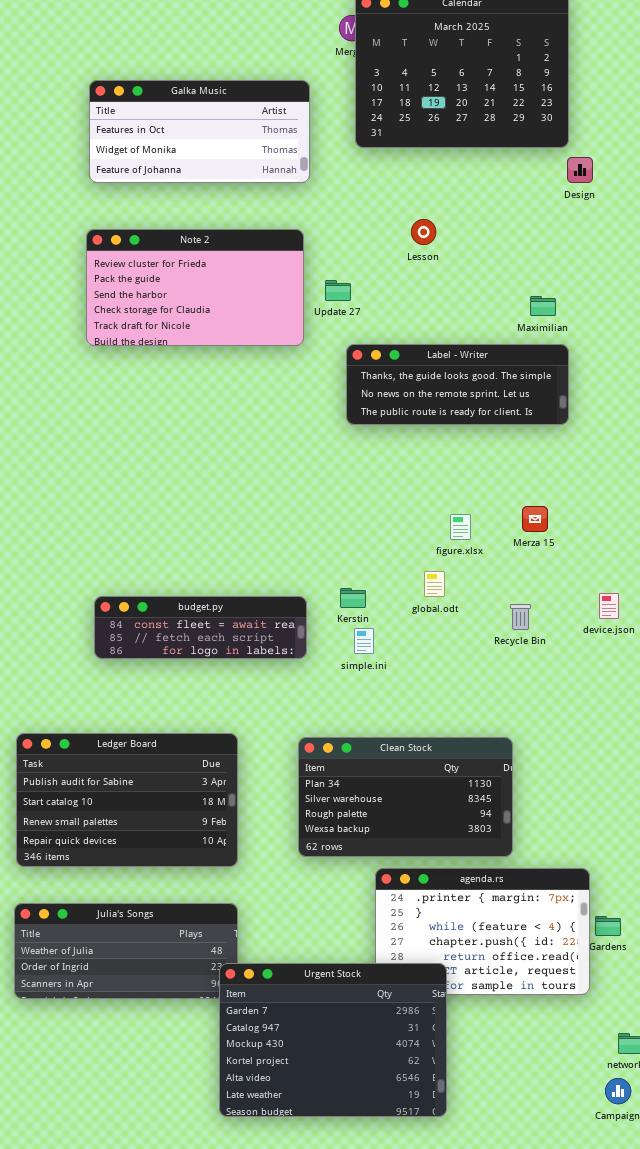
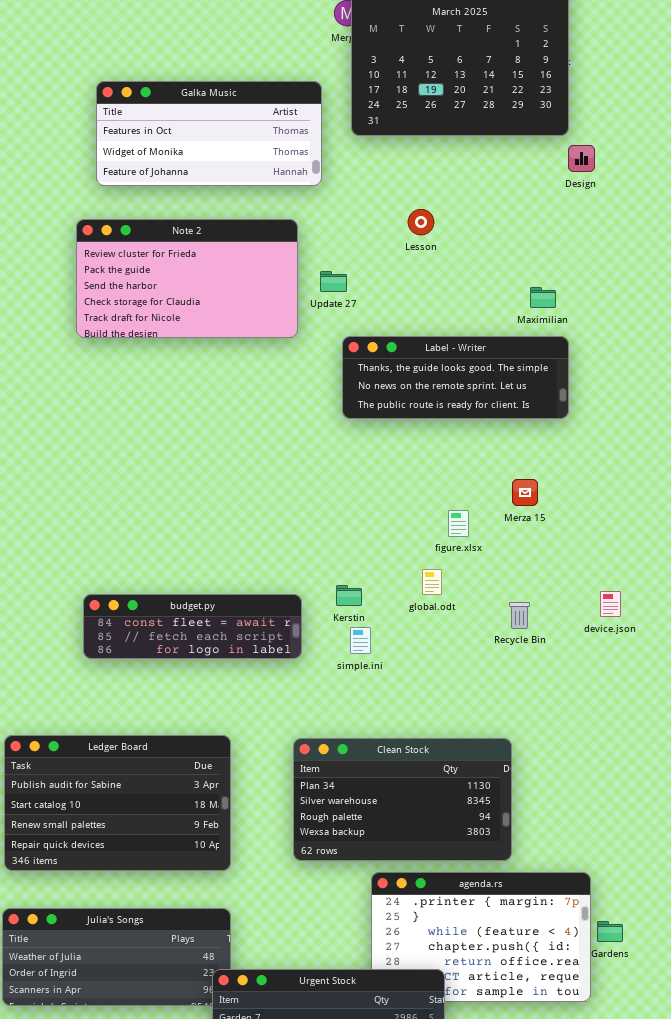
Galka Music: [89,80,310,183] -> [96,81,322,186], moved
Merza 15: [522,506,548,532] -> [512,479,538,506], moved

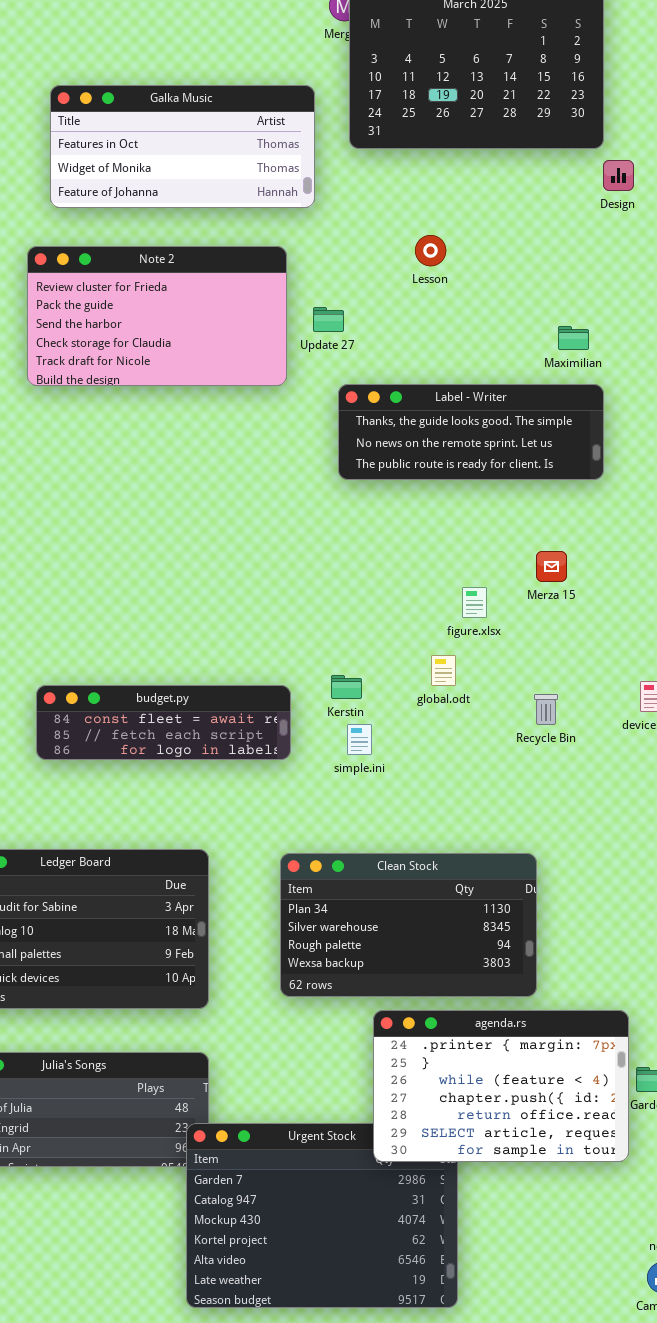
agenda.rs: [371,872,591,1002] -> [373,1010,629,1162], raised

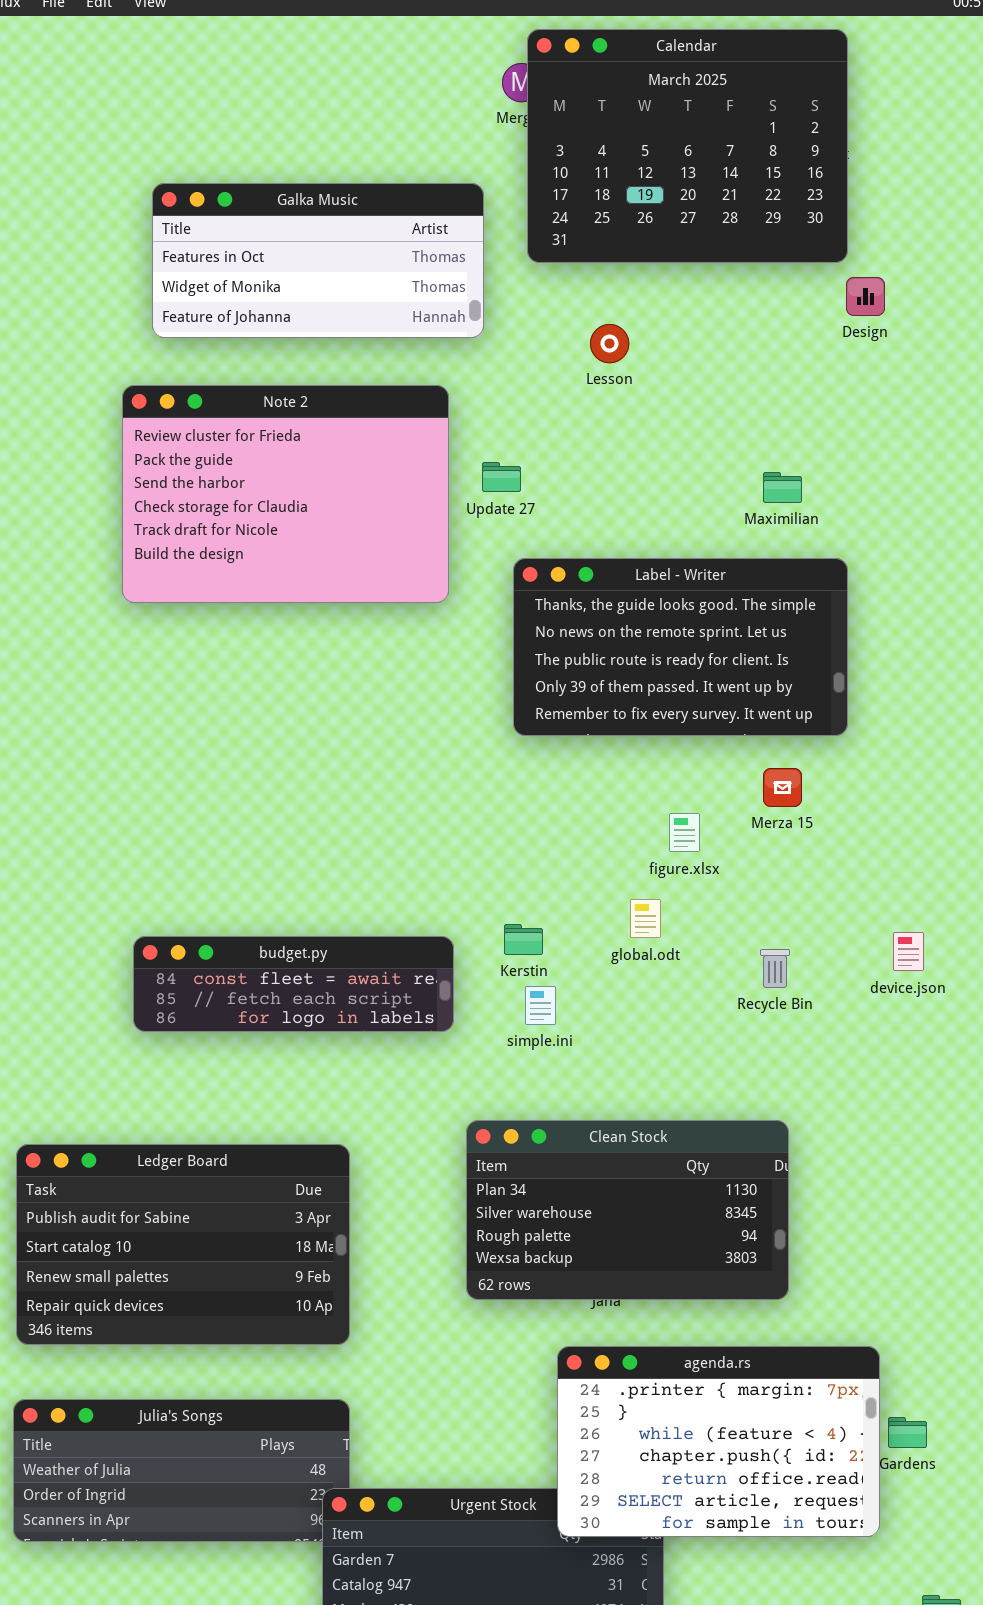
Lesson: [415,235,446,266] -> [590,324,629,363], moved
Note 2: [27,246,287,386] -> [122,385,449,603], resized
Maximilian: [558,326,589,350] -> [763,472,802,503], moved
Label - Writer: [338,384,604,480] -> [513,558,848,736], resized
Clean Stock: [280,853,537,997] -> [466,1120,789,1300], moved

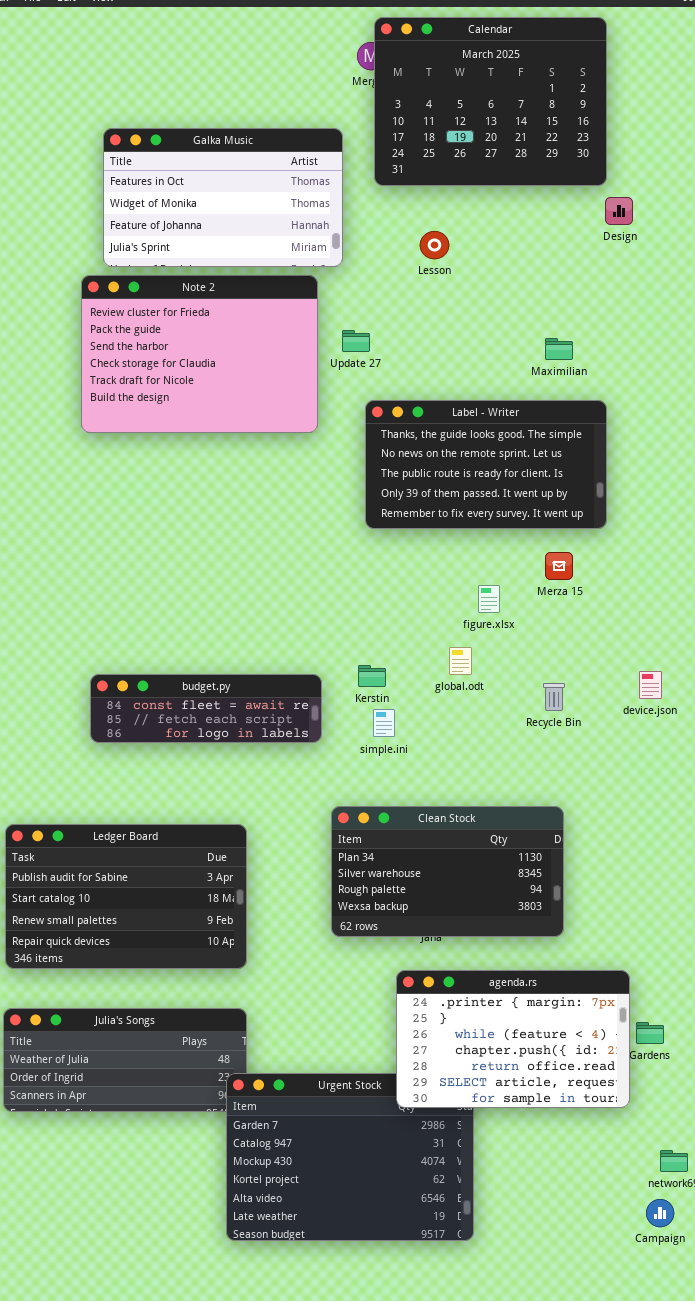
Galka Music: [152,183,484,338] -> [103,128,343,267], resized

